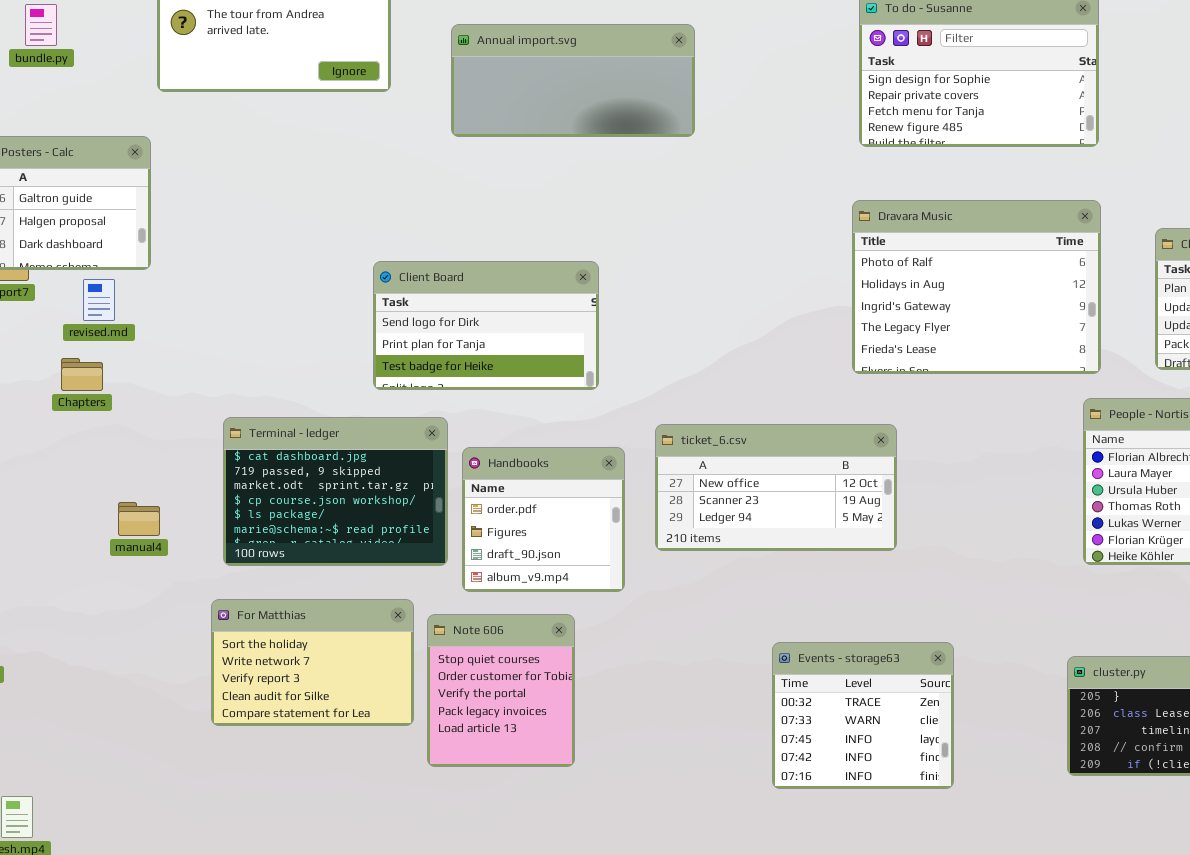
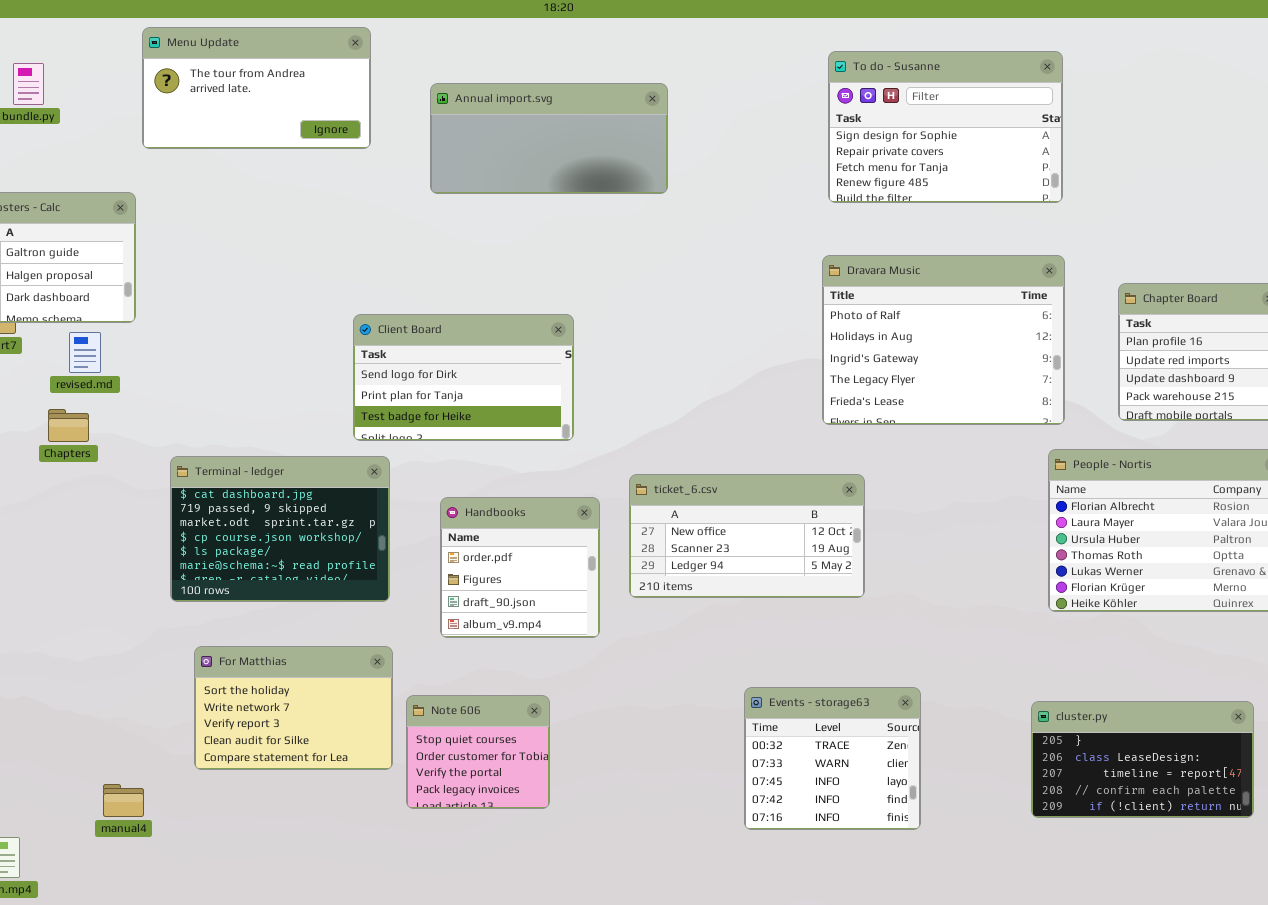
Terminal - ledger: [223,417,448,566] -> [170,456,390,602], moved
manual4: [118,502,160,536] -> [103,784,144,817], moved
Note 606: [427,614,575,767] -> [406,695,550,809], resized

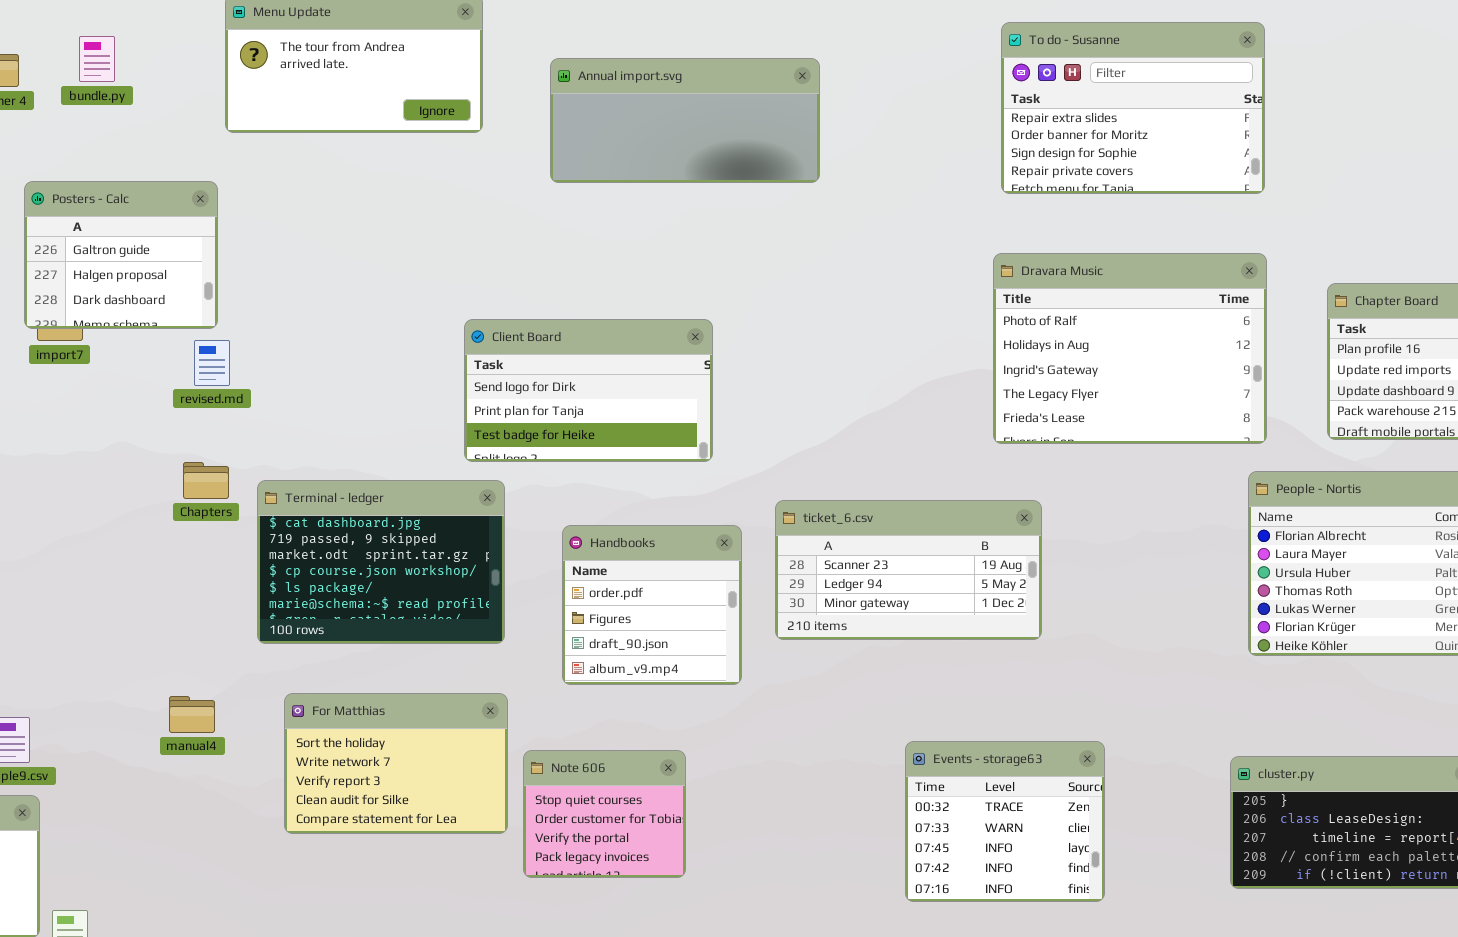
To do - Susanne: [828,51,1063,203] -> [1001,22,1265,194], scrolled up 2 rows
revised.md: [69,332,101,373] -> [194,340,230,386], moved
Chapters: [48,409,89,442] -> [183,462,229,499], moved
ticket_6.csv: [629,474,865,598] -> [775,500,1042,640], scrolled down 1 row
manual4: [103,784,144,817] -> [169,696,215,733], moved

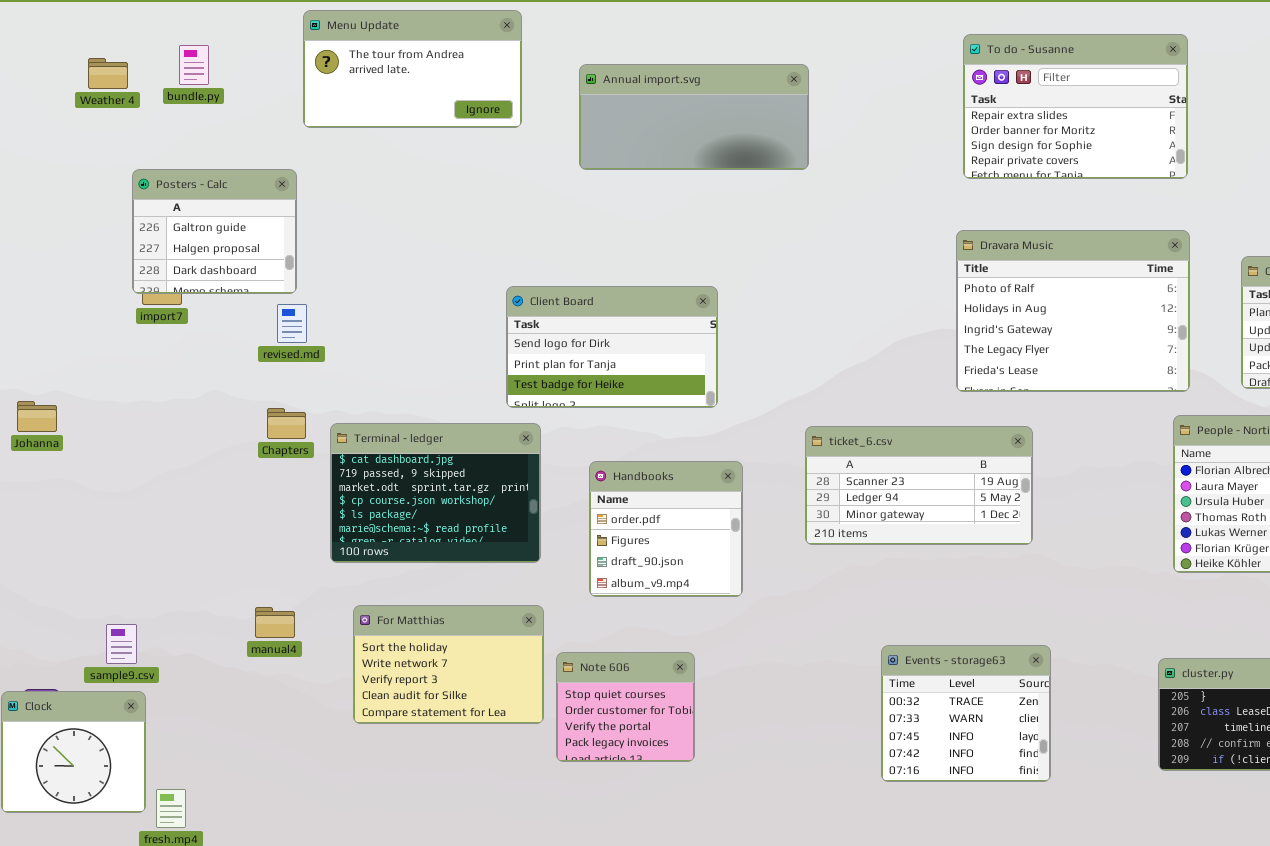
ticket_6.csv: [775,500,1042,640] -> [805,426,1033,545], moved

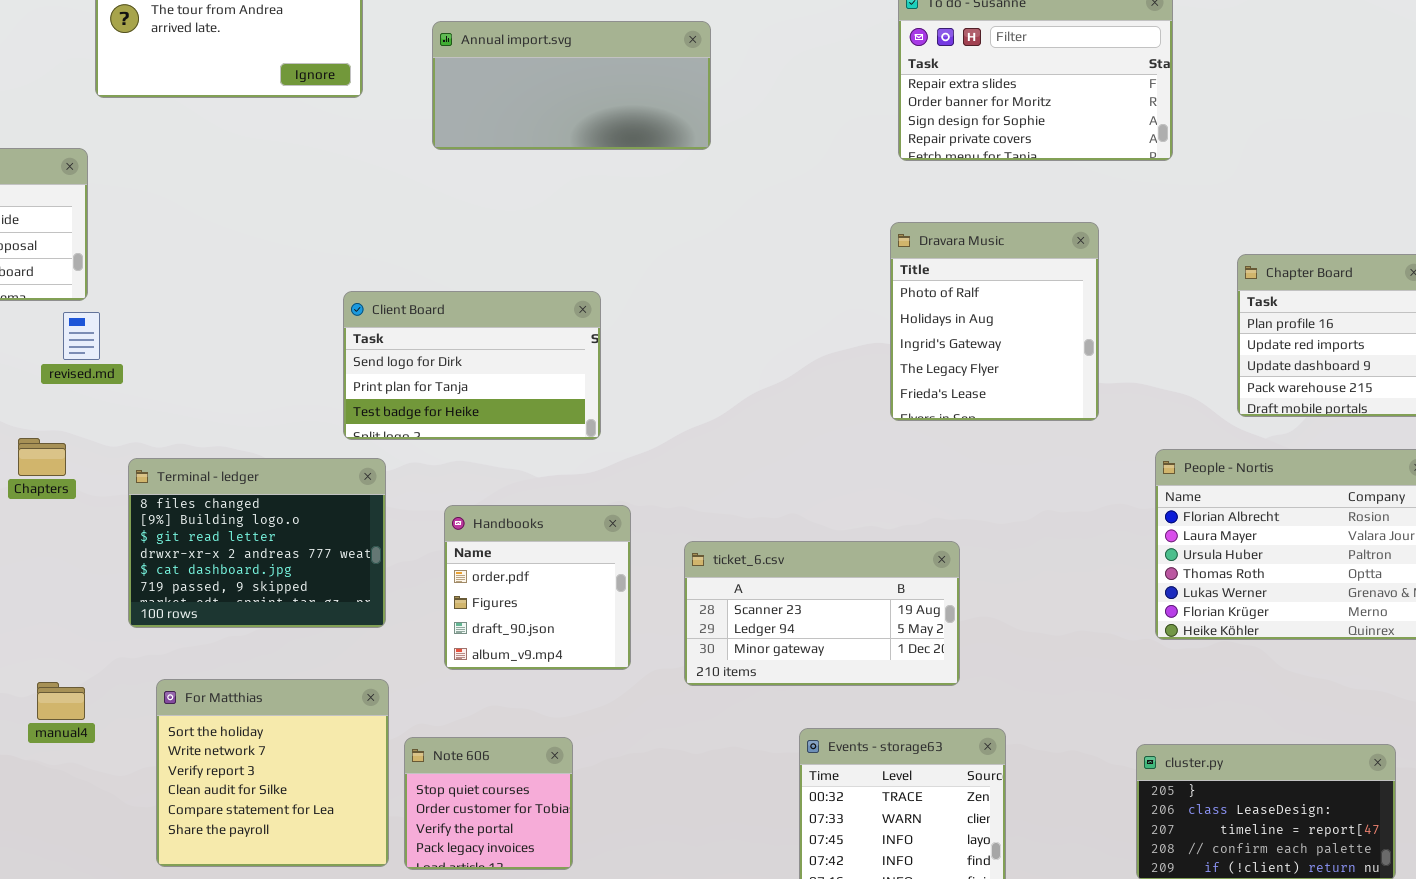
Dravara Music: [956,230,1190,392] -> [890,222,1099,421], resized
Chapters: [267,408,306,439] -> [18,438,66,476], moved
Terminal - ledger: [330,423,541,563] -> [128,458,386,628], scrolled up 4 rows
ticket_6.csv: [805,426,1033,545] -> [684,541,960,686], moved
For Matthias: [353,605,544,724] -> [156,679,389,867], resized

